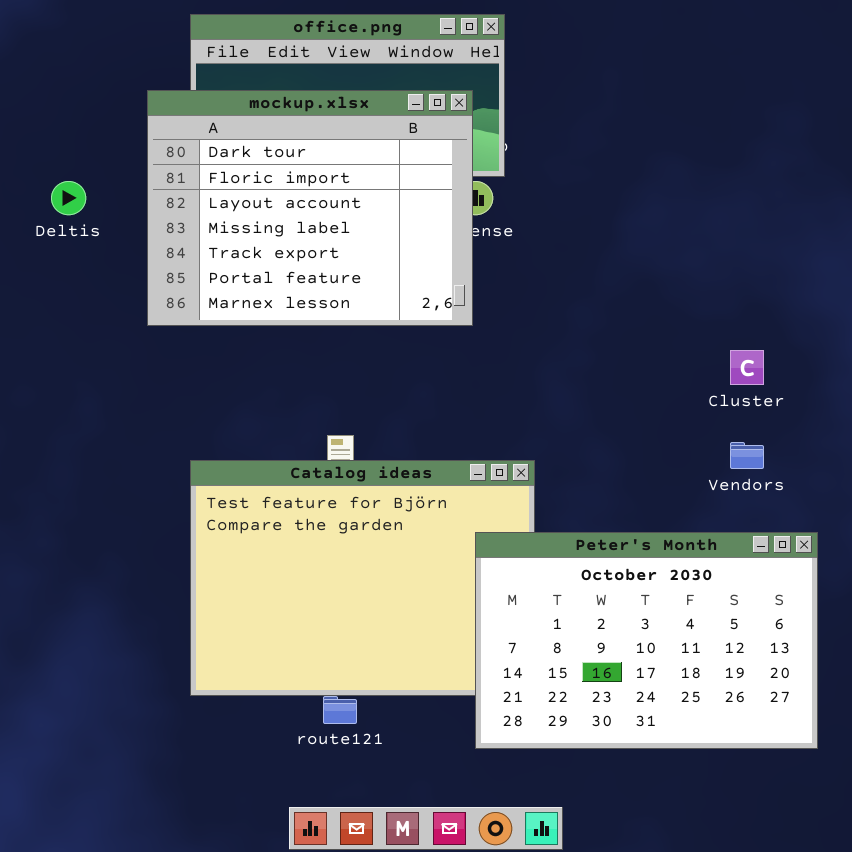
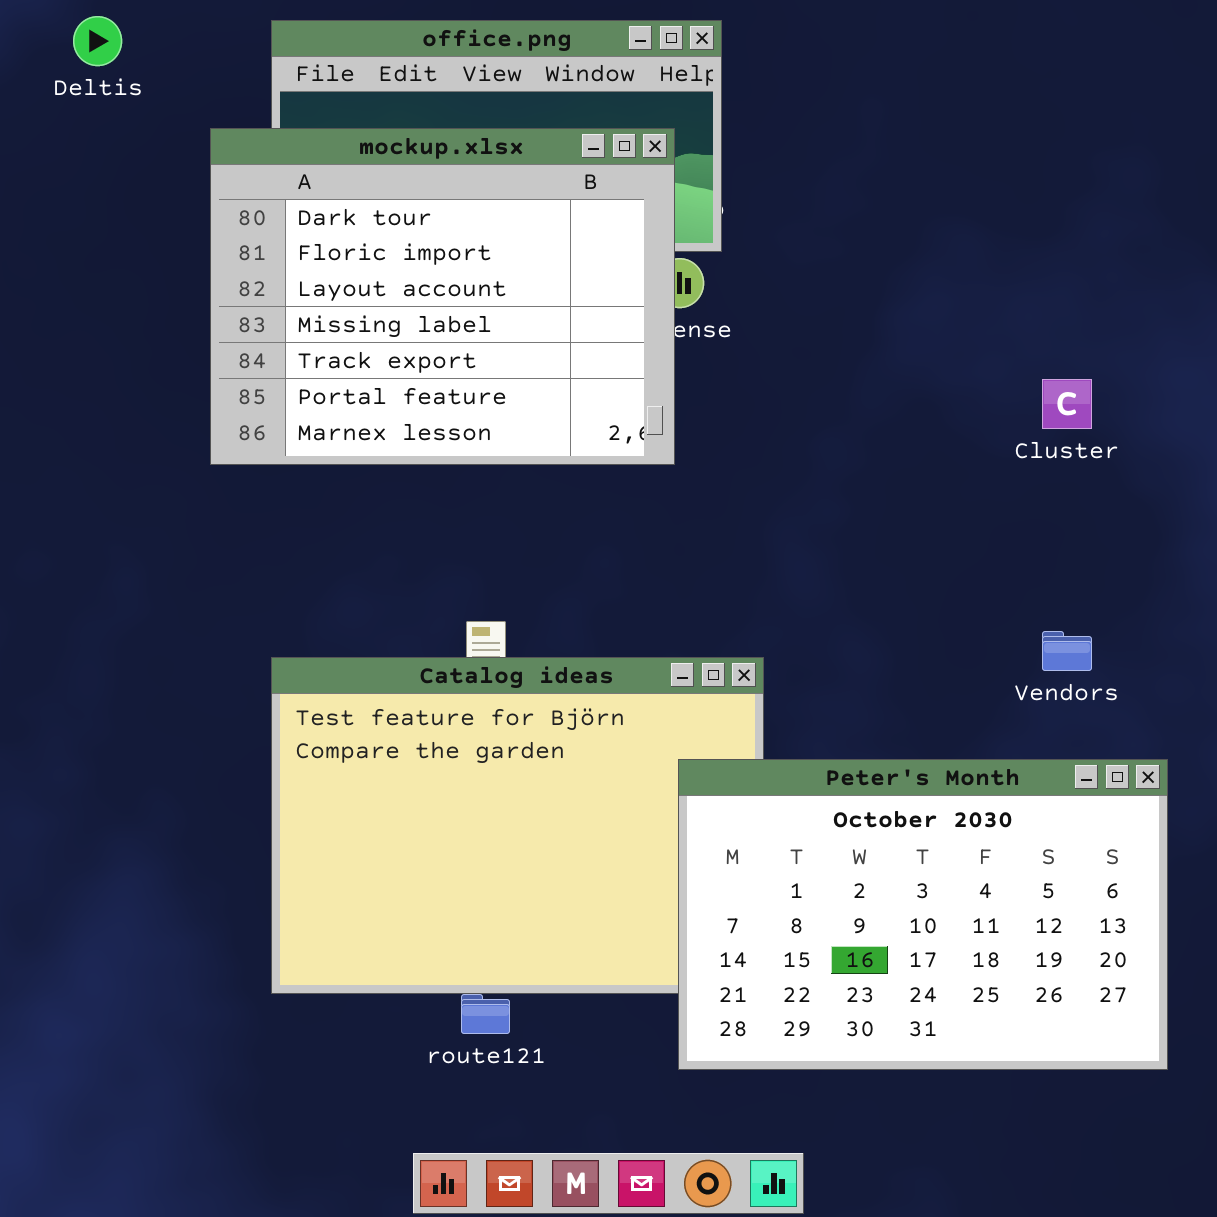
Deltis: [51,181,86,215] -> [73,16,122,66], moved
Cluster: [730,350,764,385] -> [1042,379,1092,429], moved

